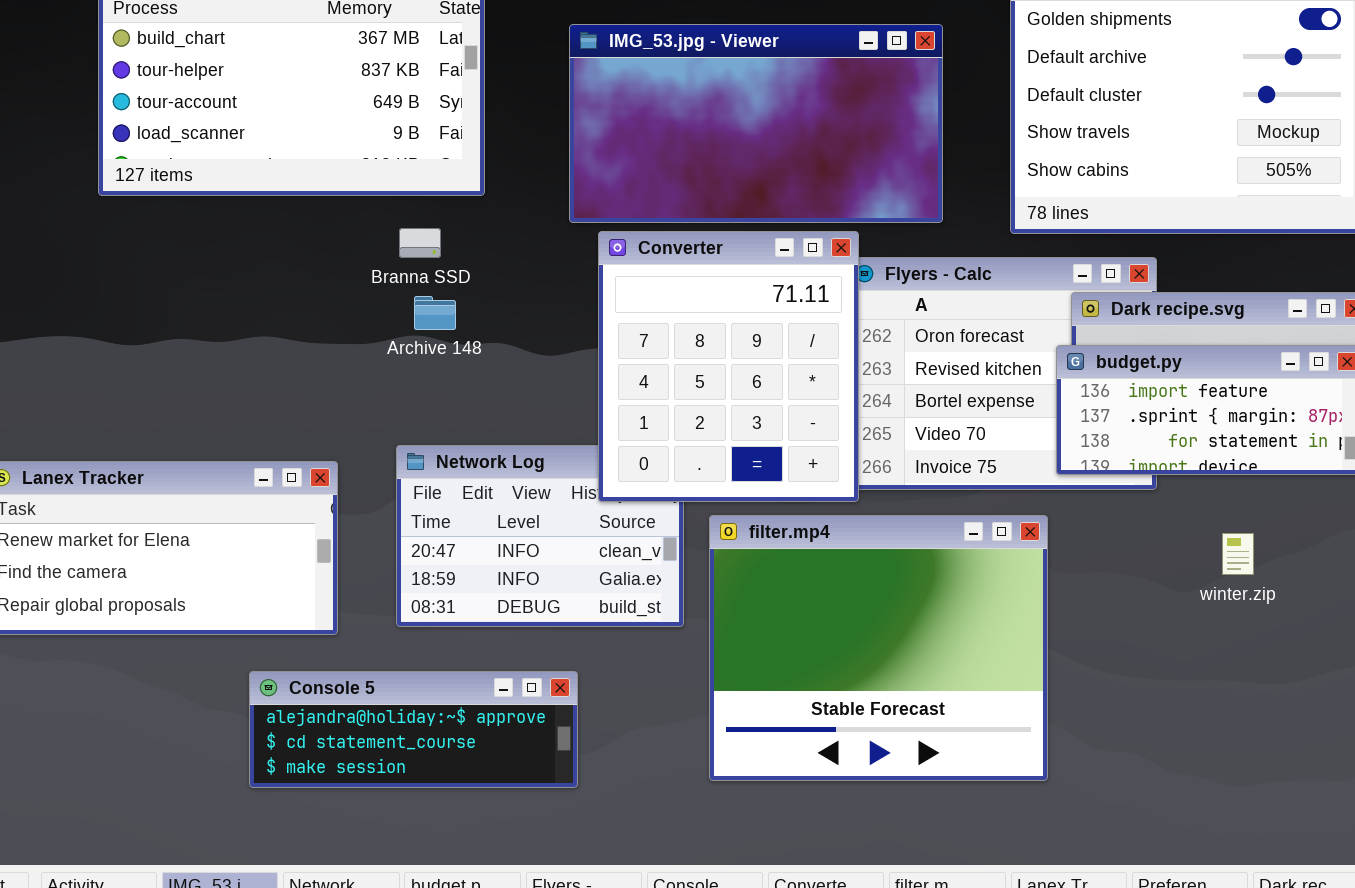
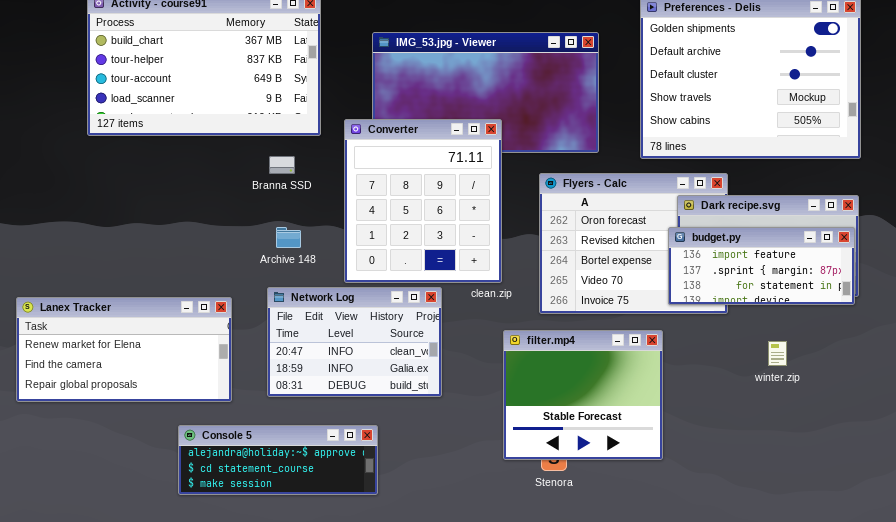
Converter: [598,231,859,502] -> [344,119,502,283], moved
Archive 148: [414,296,456,330] -> [276,227,301,248], moved
filter.mp4: [709,515,1048,781] -> [503,330,663,460], resized

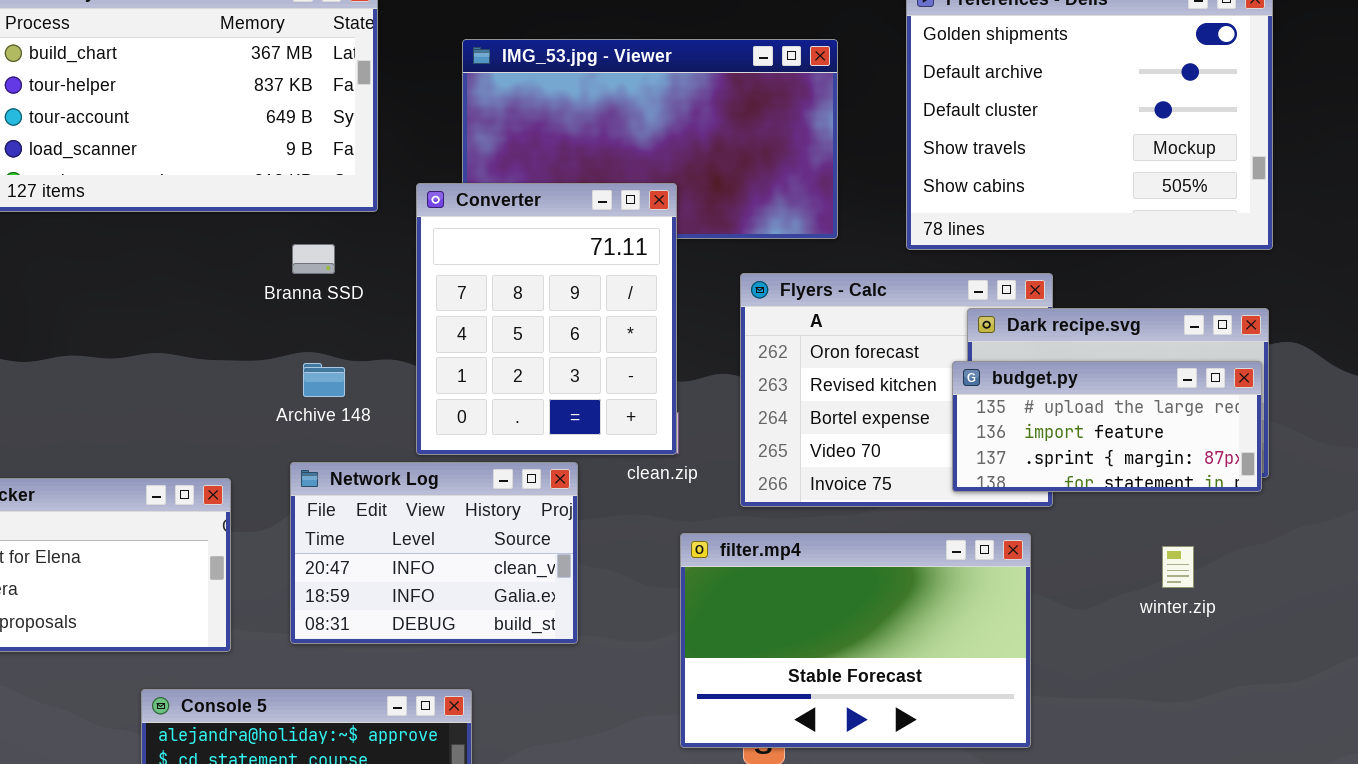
budget.py: [668,227,855,305] -> [952,361,1262,492], scrolled up 1 row
filter.mp4: [503,330,663,460] -> [680,533,1031,748], resized
winter.zip: [768,341,787,366] -> [1162,546,1194,588], moved

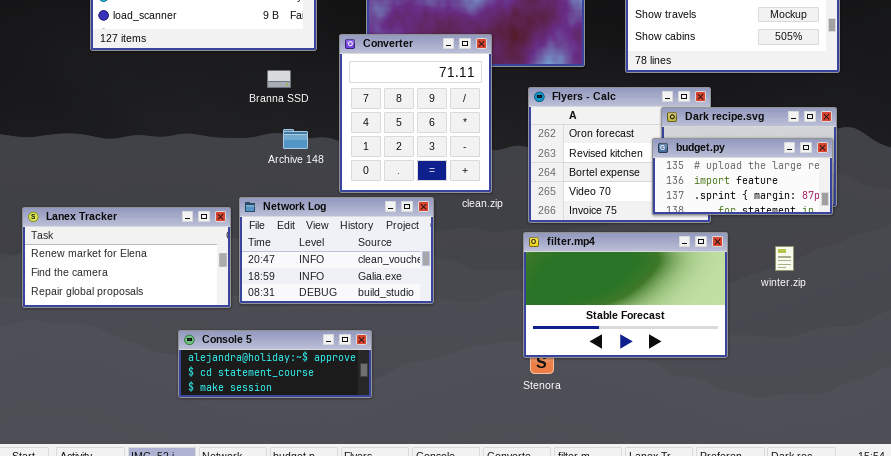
Archive 148: [303,363,345,397] -> [283,129,308,149], moved
Network Log: [290,462,578,644] -> [239,197,434,304], resized
filter.mp4: [680,533,1031,748] -> [523,232,728,358], moved

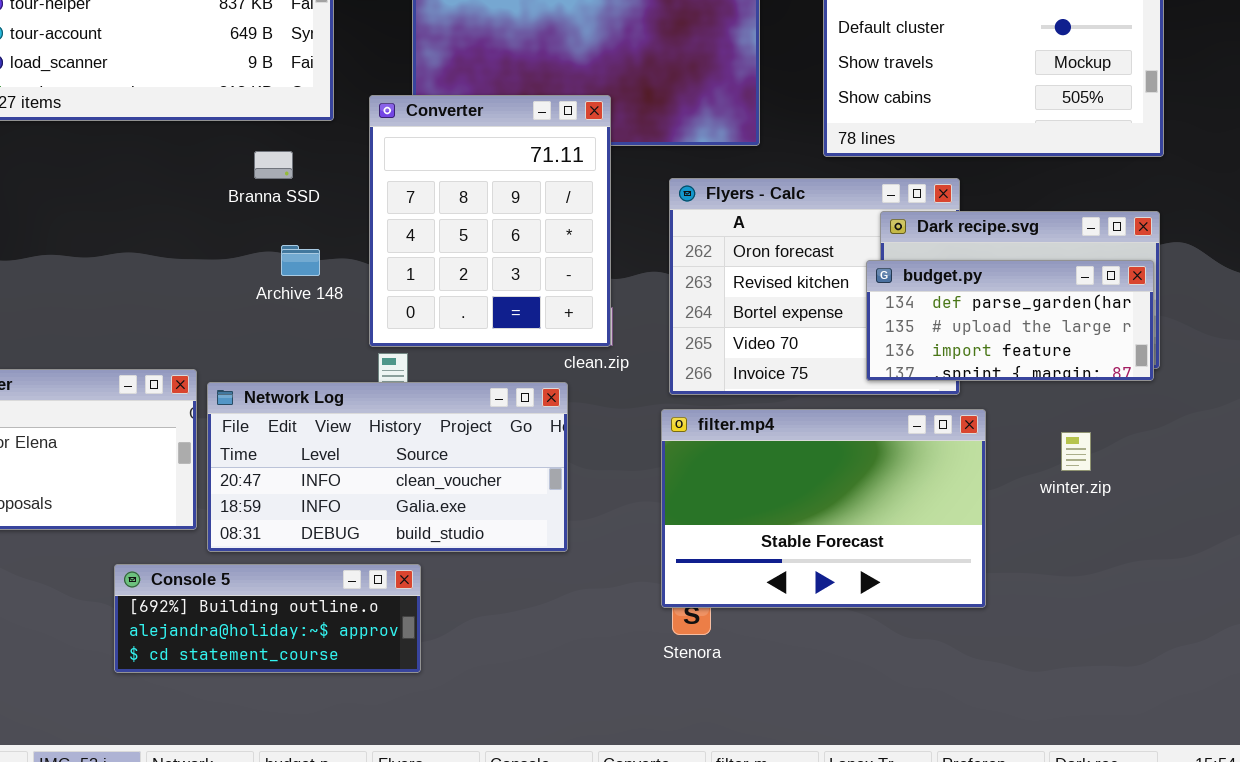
budget.py: [652,138,833,215] -> [866,260,1154,381], scrolled up 1 row
Network Log: [239,197,434,304] -> [207,382,568,552], moved, resized
Console 5: [178,330,372,398] -> [114,564,421,673], scrolled up 1 row

